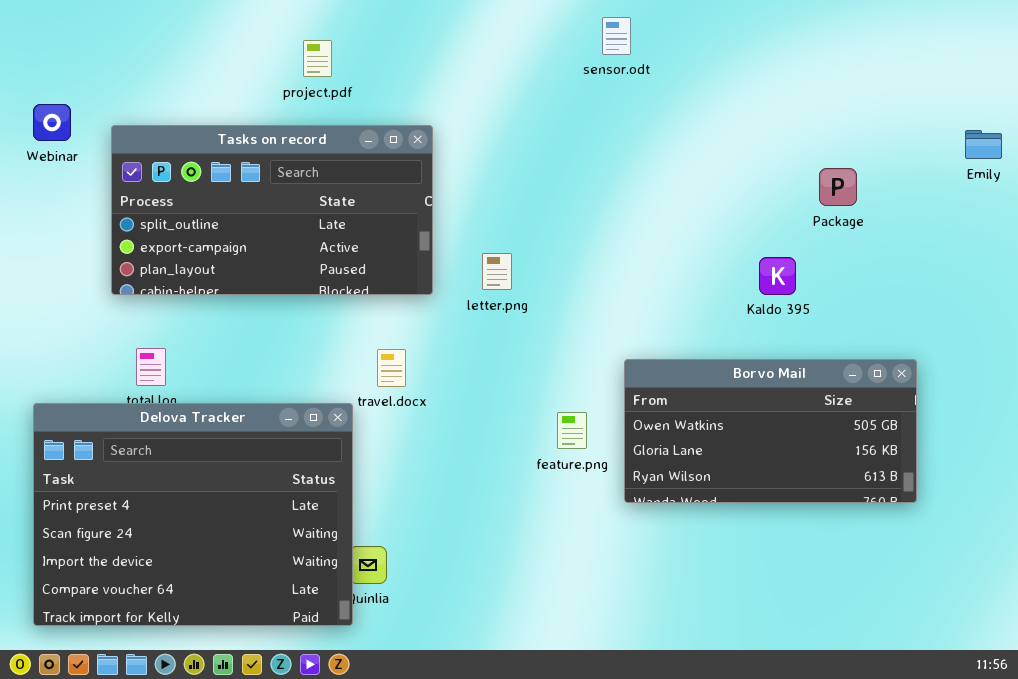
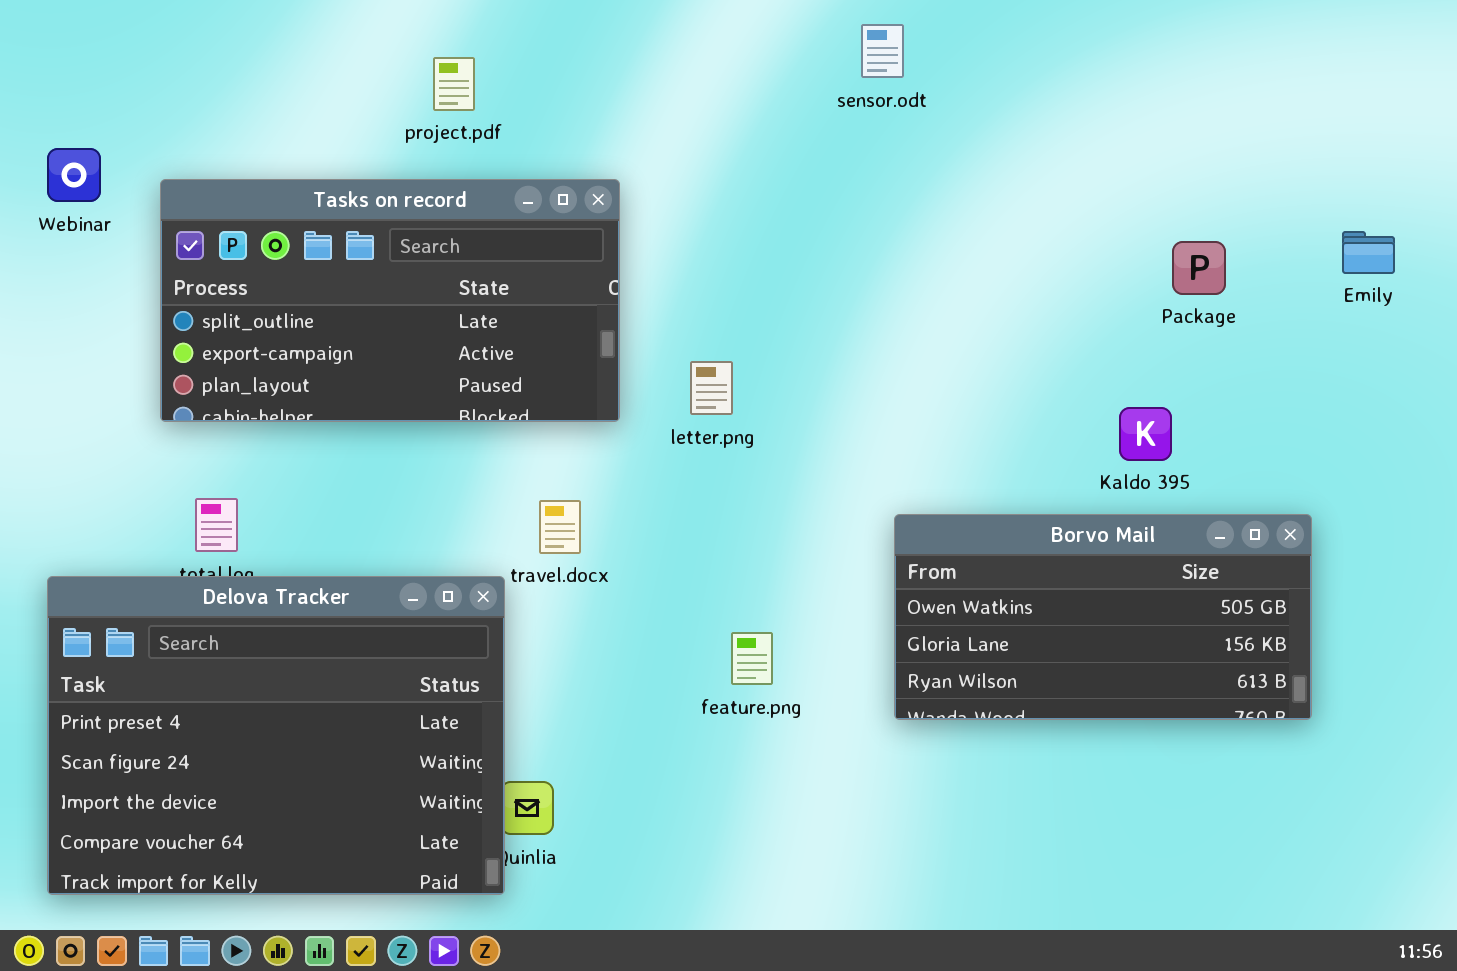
Emily: [965,130,1002,159] -> [1342,231,1395,274], moved
Kaldo 395: [759,257,796,295] -> [1119,407,1172,461], moved
feature.png: [557,412,587,449] -> [731,632,773,685], moved

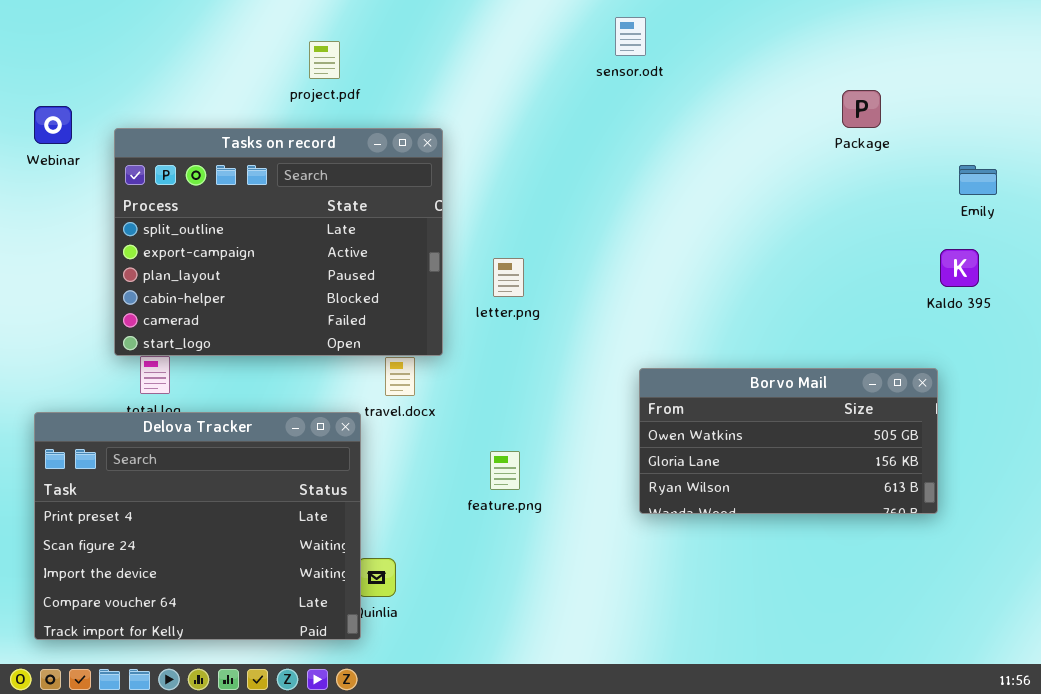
Tasks on record: [160,179,620,422] -> [114,128,443,356], resized
Package: [1172,241,1226,295] -> [842,90,881,128], moved
Kaldo 395: [1119,407,1172,461] -> [940,249,979,287], moved
feature.png: [731,632,773,685] -> [490,451,520,490], moved

